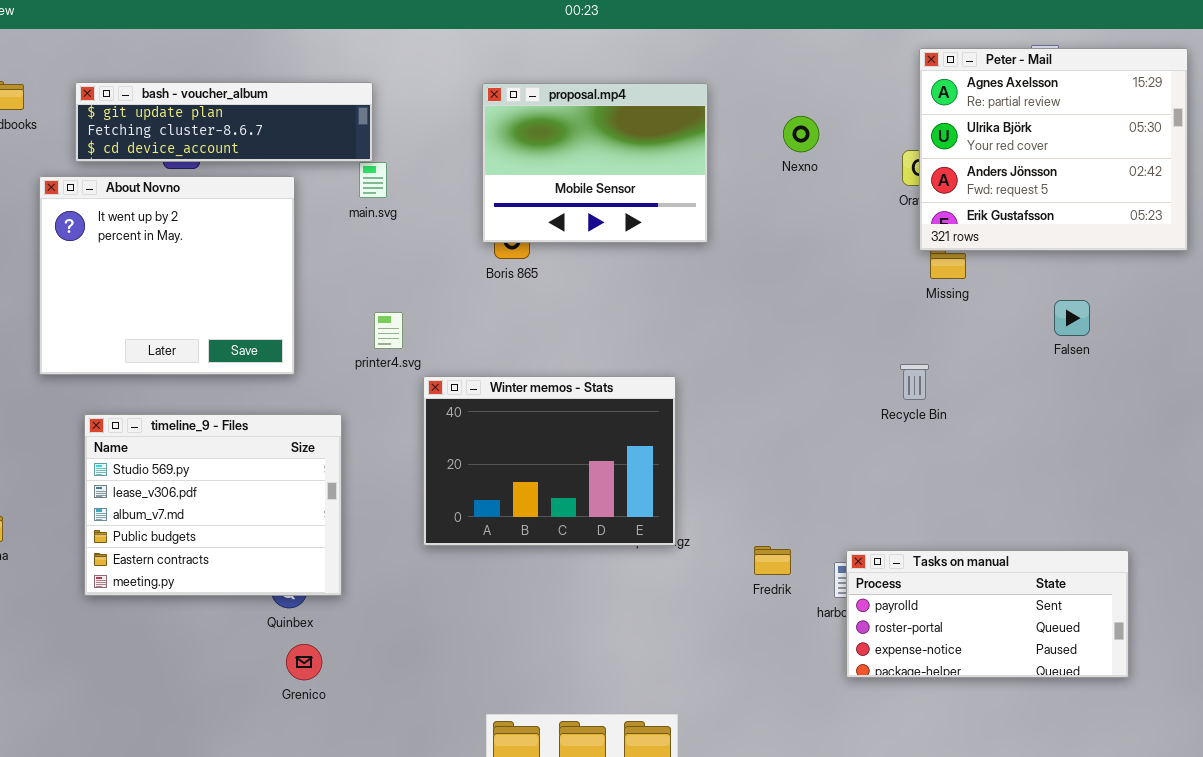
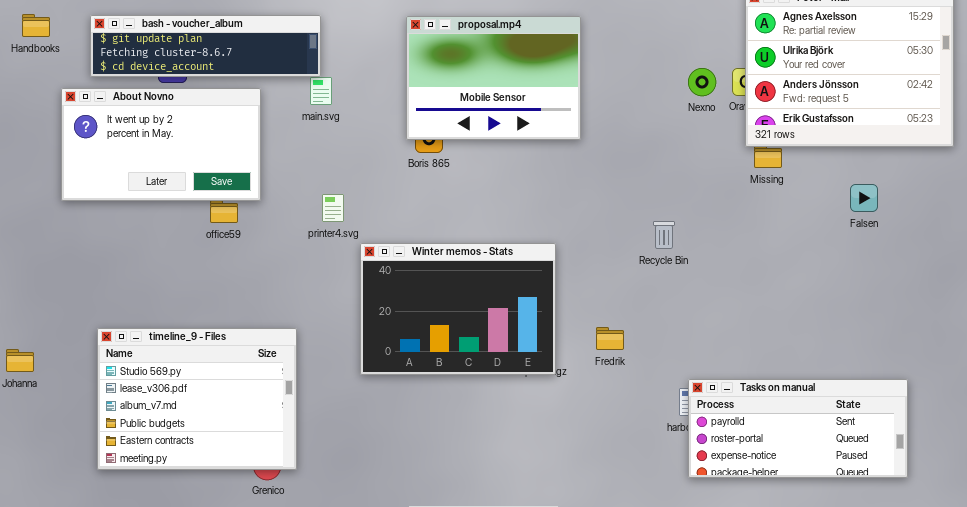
Nexno: [783,116,819,152] -> [688,68,716,96], moved
About Novno: [39,176,295,375] -> [61,88,261,201], resized
Recycle Bin: [900,364,929,400] -> [653,221,675,249], moved
timeline_9 - Files: [84,414,342,596] -> [97,328,297,470], moved
Fredrik: [754,546,791,575] -> [596,327,624,350], moved

